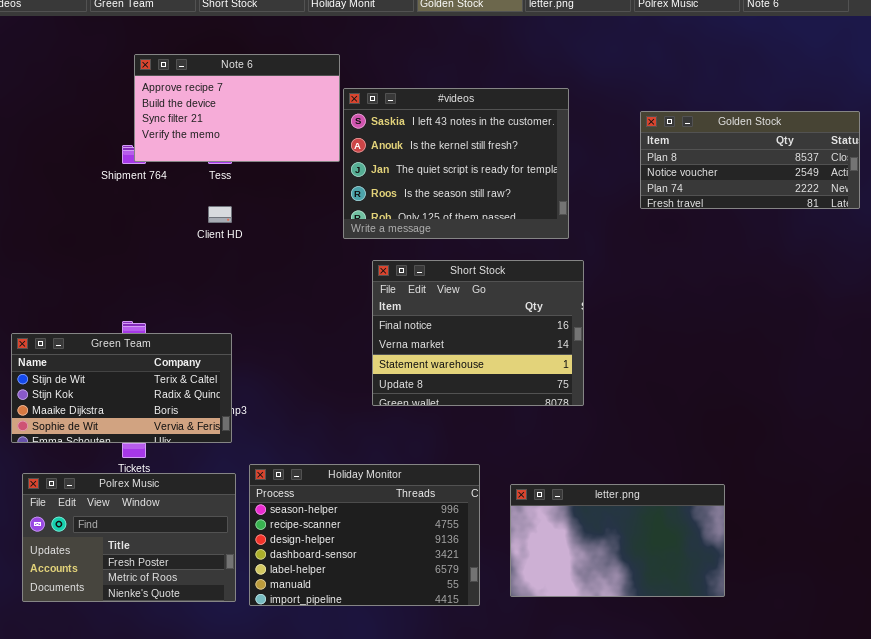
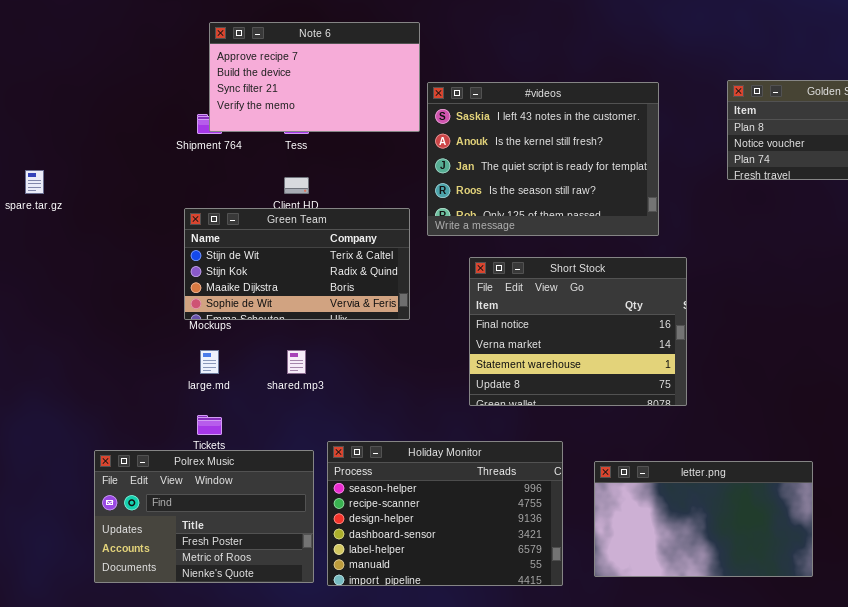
#videos: [343,88,569,239] -> [427,82,659,236], moved
Short Stock: [372,260,584,406] -> [469,257,687,406], moved
Green Team: [11,333,232,443] -> [184,208,410,320], moved

